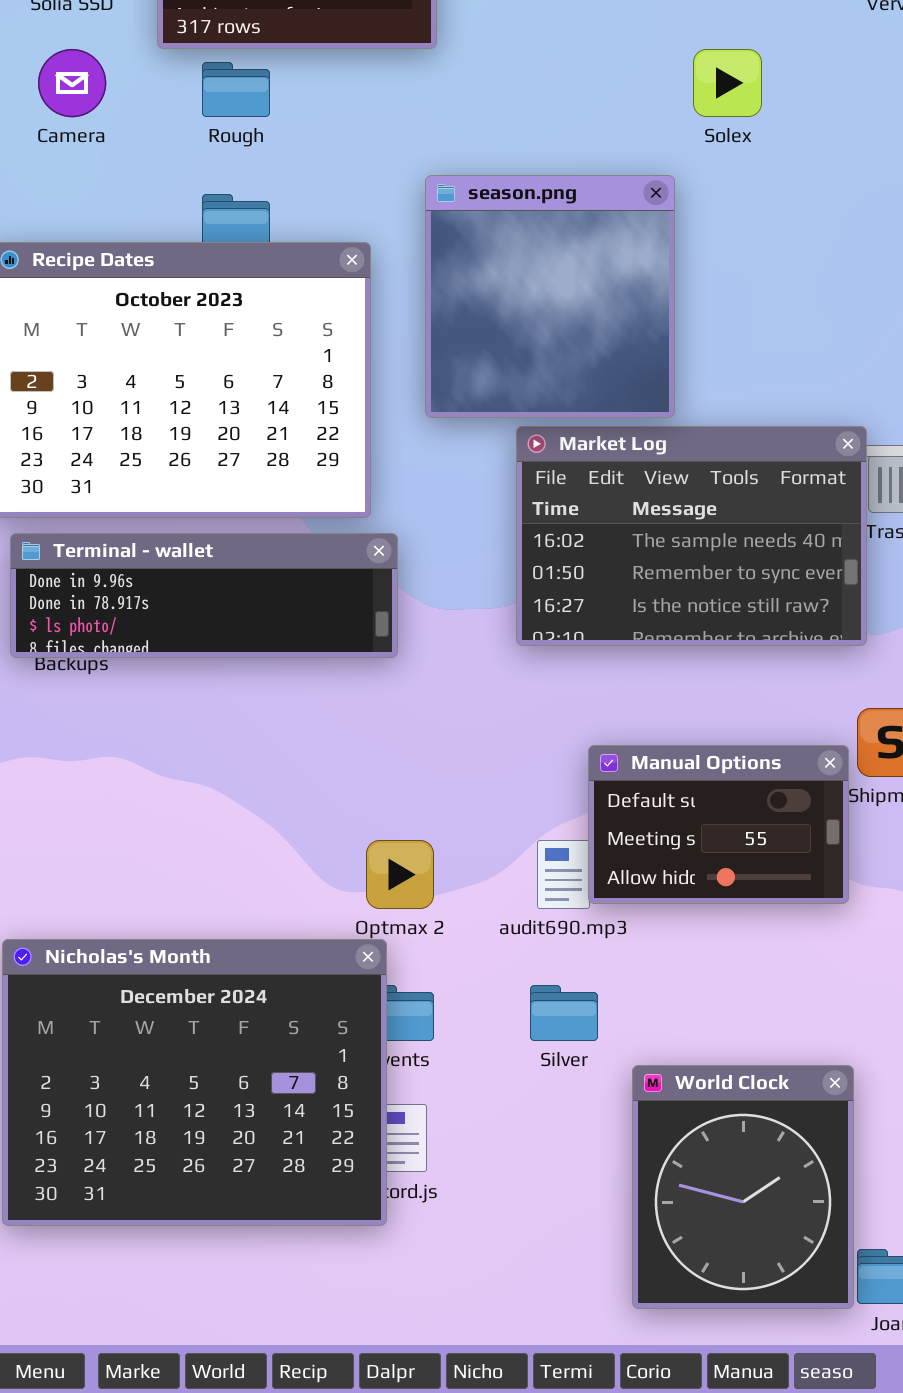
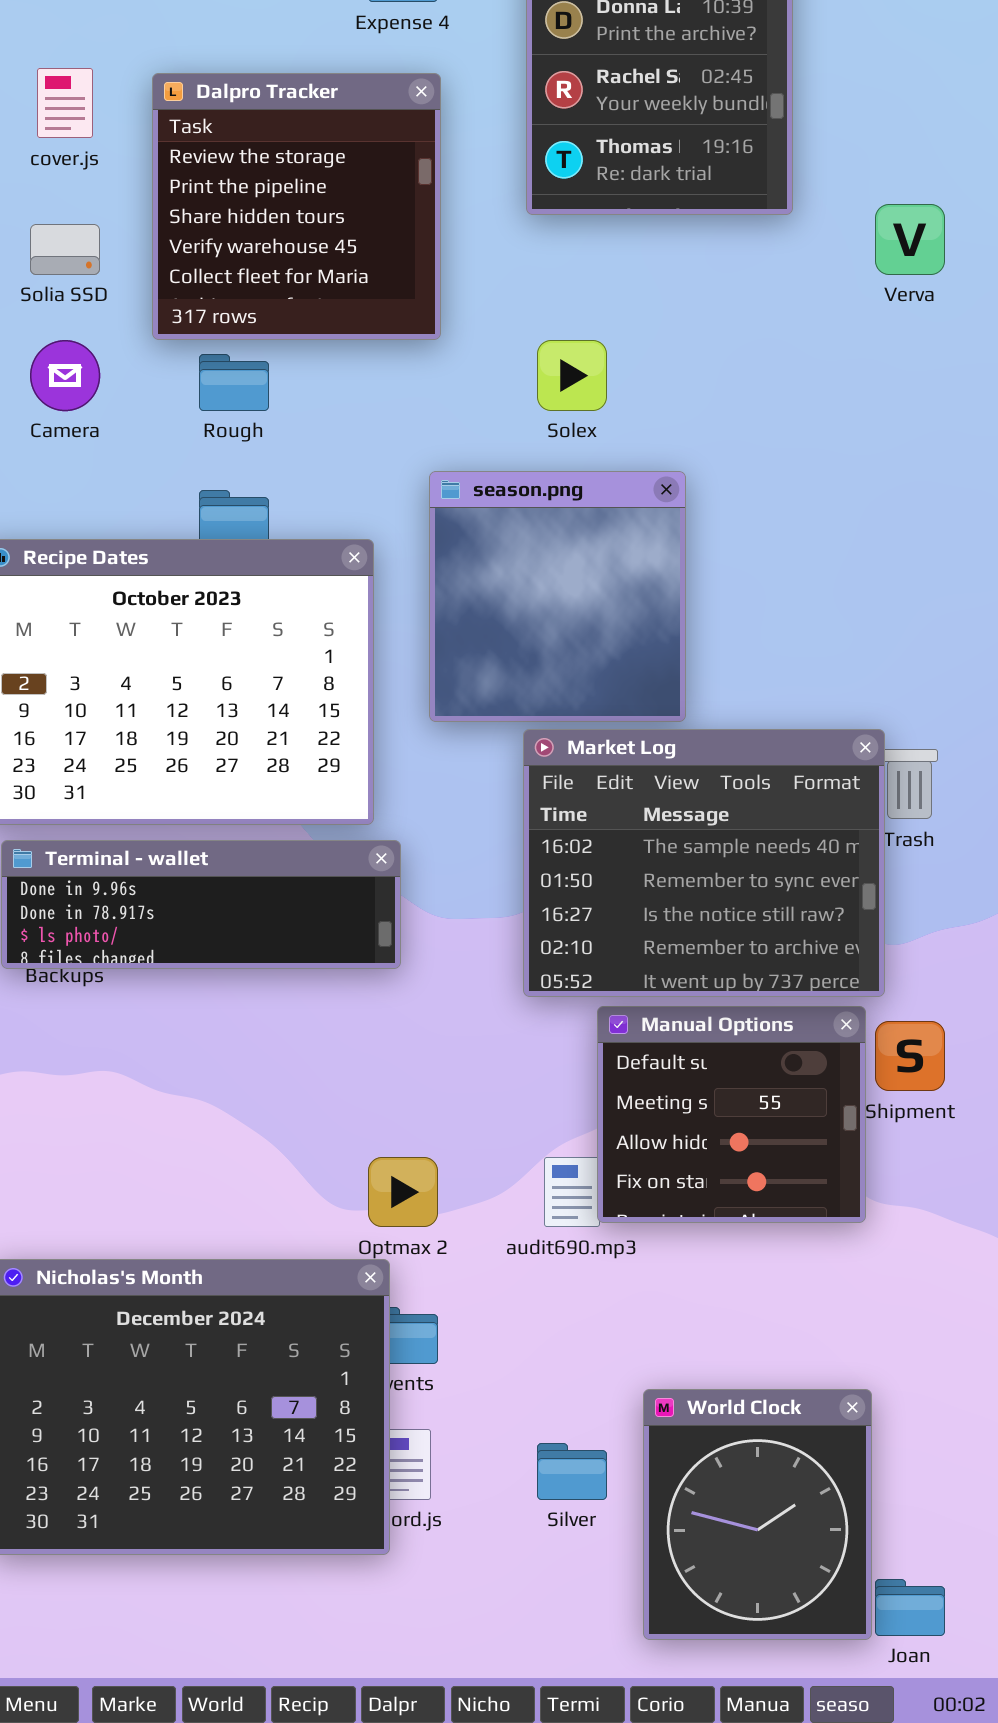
Solex: [693,49,762,117] -> [537,340,607,411], moved
Market Log: [516,426,867,646] -> [523,729,885,997], resized
Manual Options: [588,745,849,904] -> [597,1006,866,1223], resized
Silver: [530,985,598,1041] -> [537,1443,607,1500], moved

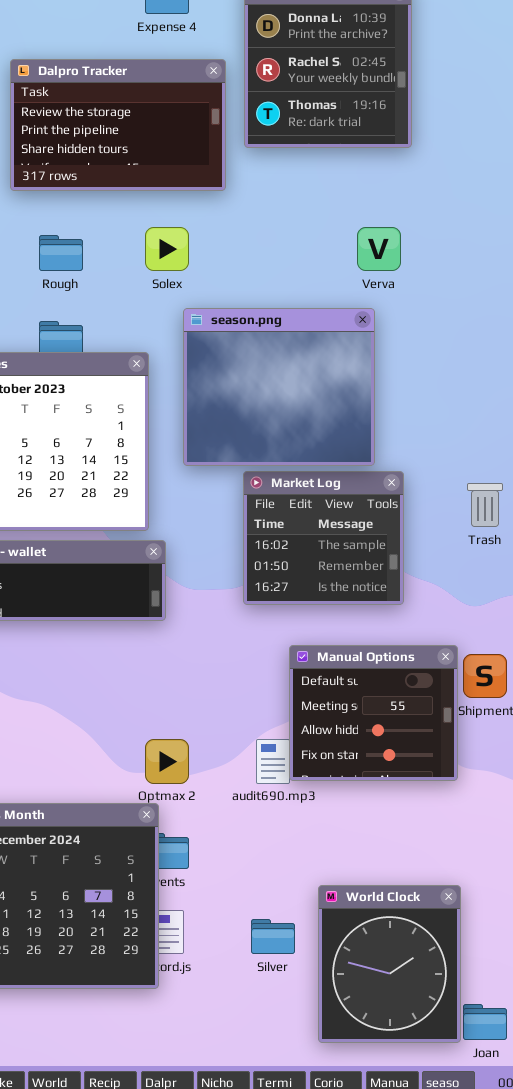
Dalpro Tracker: [152,73,441,340] -> [10,59,226,191], resized
Verva: [875,204,945,275] -> [357,227,401,271], moved
Solex: [537,340,607,411] -> [145,227,189,271], moved
season.png: [429,471,686,722] -> [183,308,375,466], resized
Market Log: [523,729,885,997] -> [243,471,404,605], resized

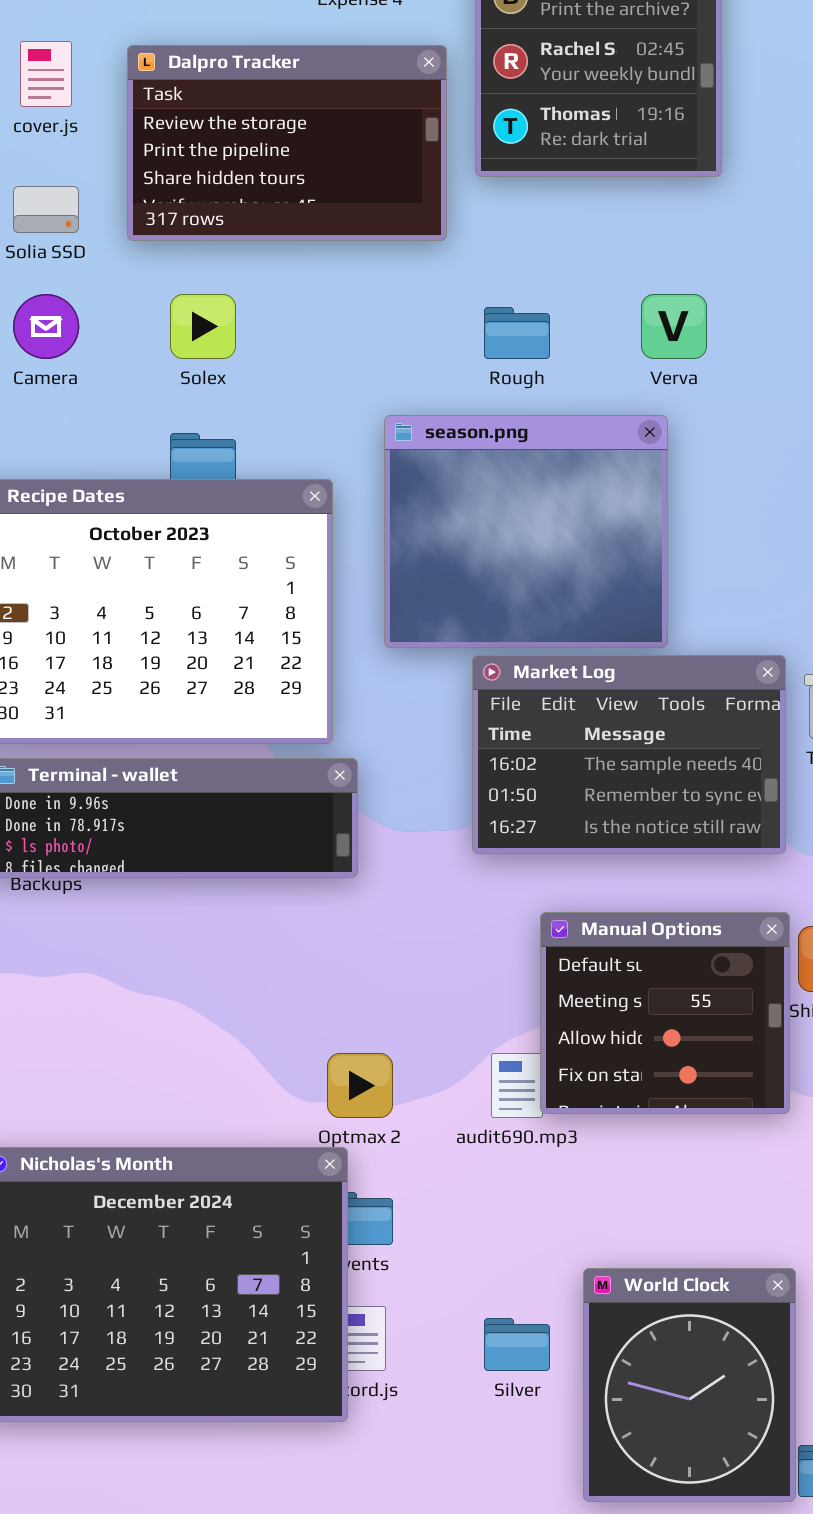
Solex: [145,227,189,271] -> [170,294,236,359], moved
Rough: [39,235,83,271] -> [484,307,550,359], moved
Market Log: [243,471,404,605] -> [472,655,786,854], resized

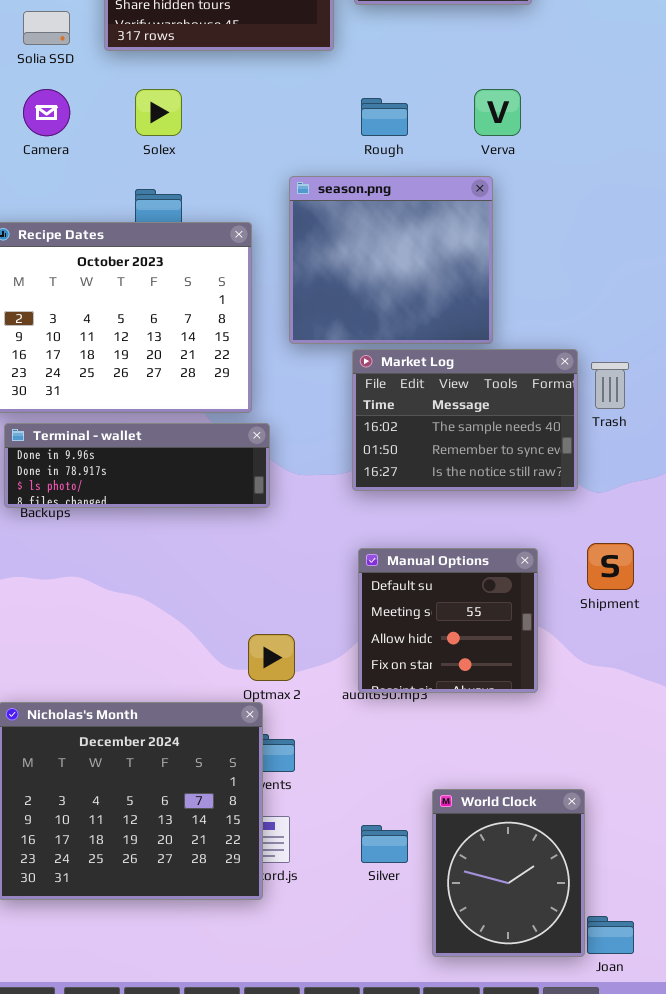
Manual Options: [540,912,790,1114] -> [358,548,538,693], moved

